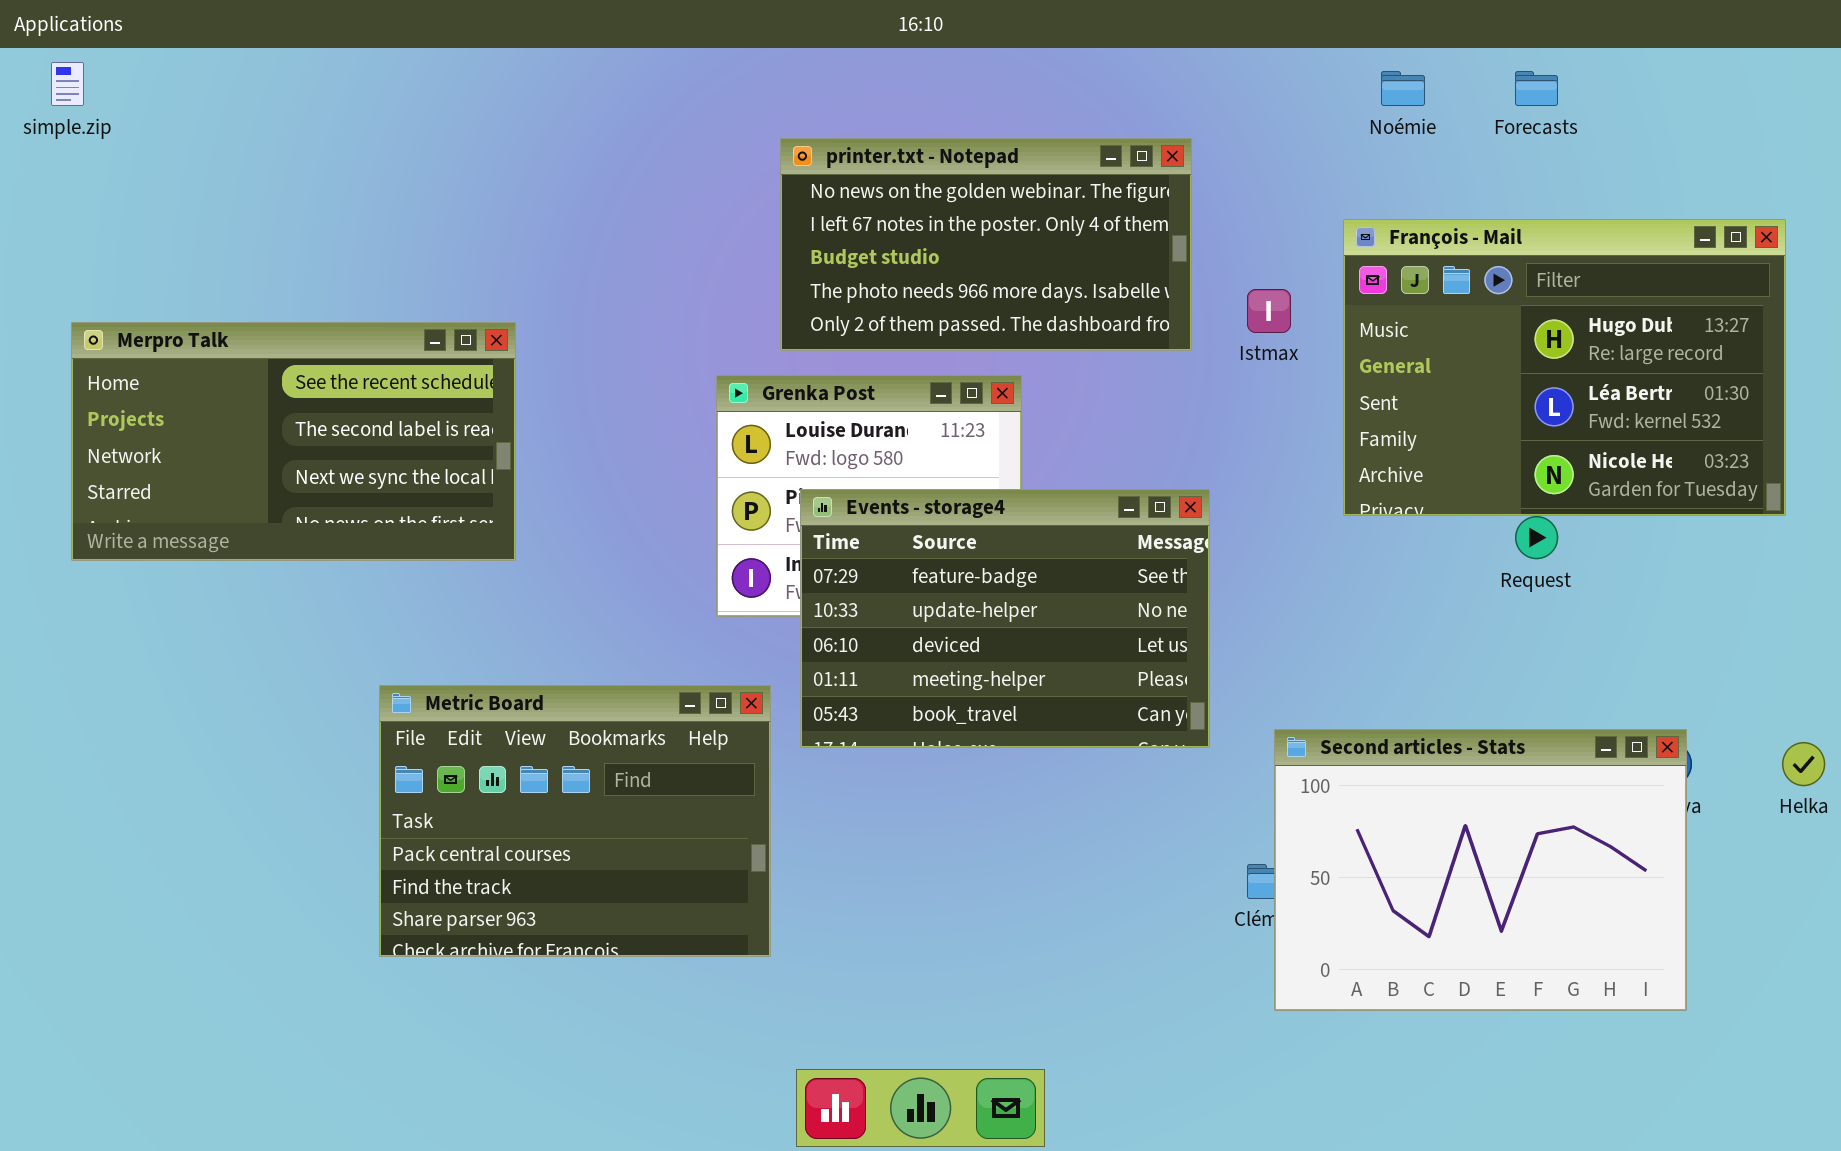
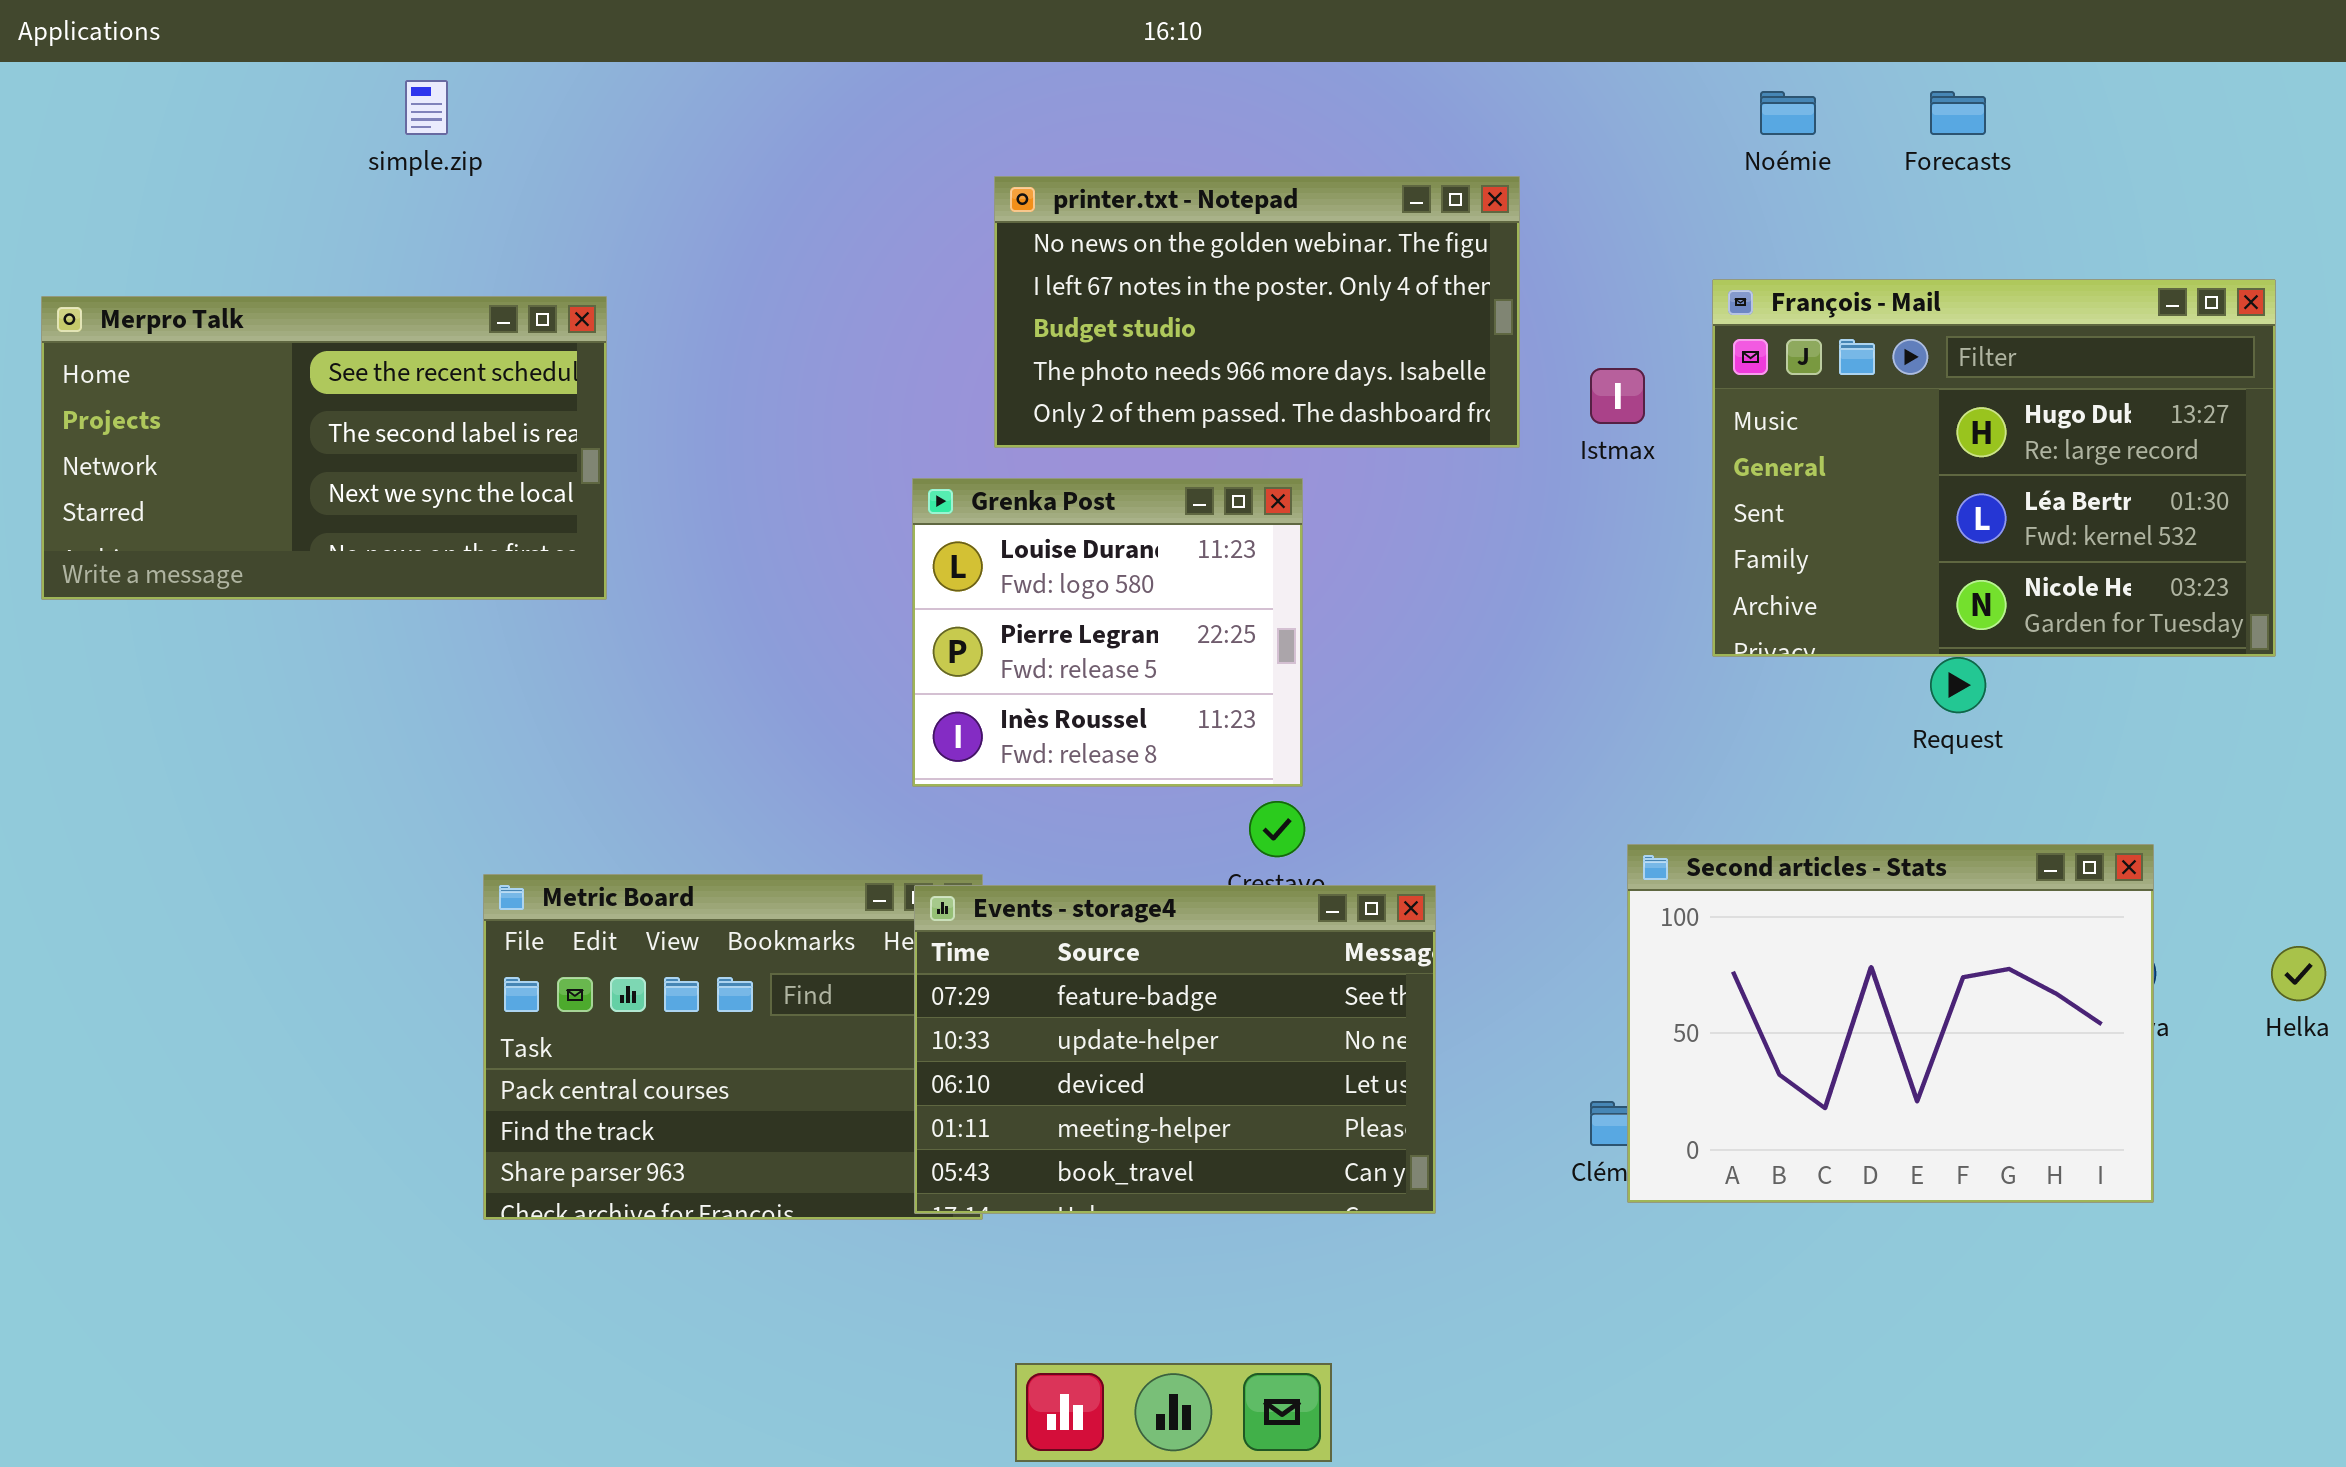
simple.zip: [51,62,84,106] -> [405,80,448,135], moved
Merpro Talk: [71,322,516,561] -> [41,296,607,600], moved
Events - storage4: [800,489,1210,748] -> [914,885,1436,1214], moved
Second articles - Stats: [1274,729,1687,1011] -> [1627,844,2154,1203], moved

